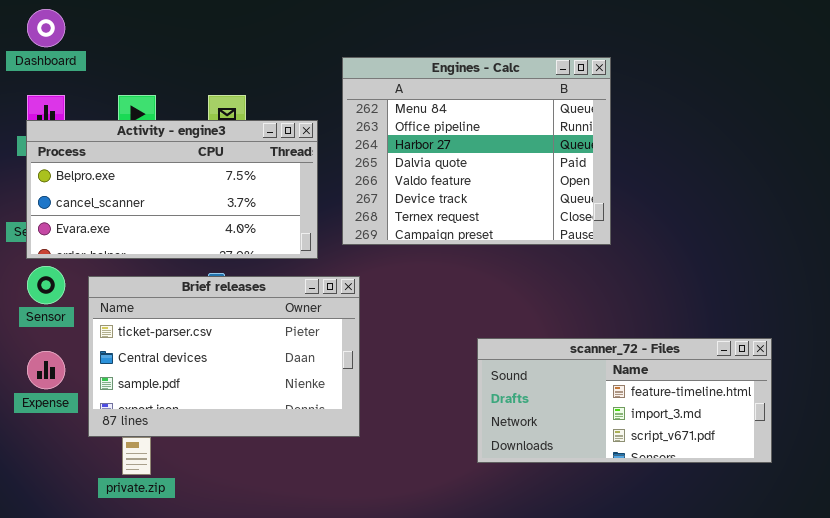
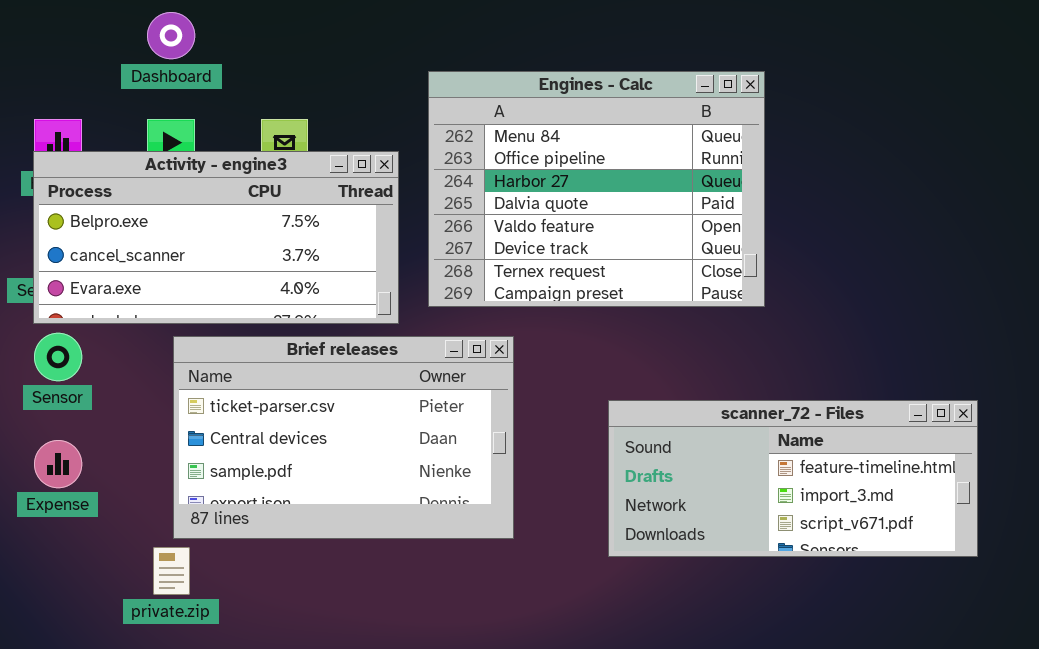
Dashboard: [27,9,65,47] -> [147,12,195,59], moved
Brief releases: [88,276,360,437] -> [173,336,514,539], moved
scanner_72 - Files: [477,338,772,463] -> [608,400,978,557], moved

